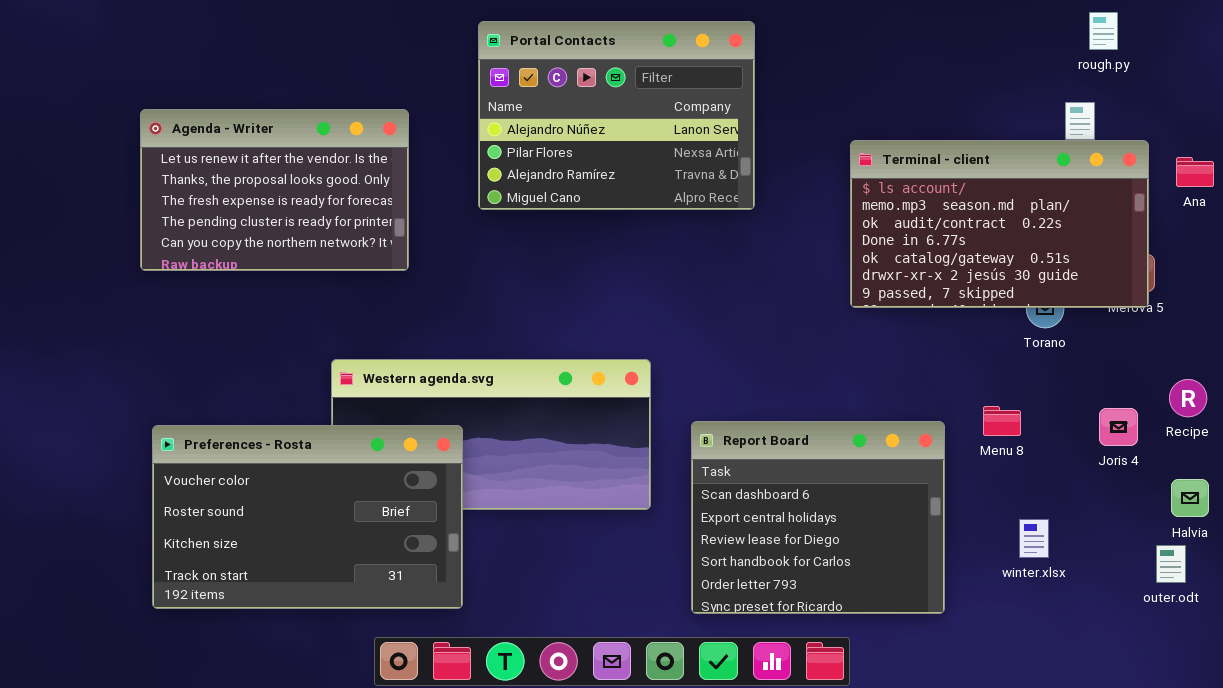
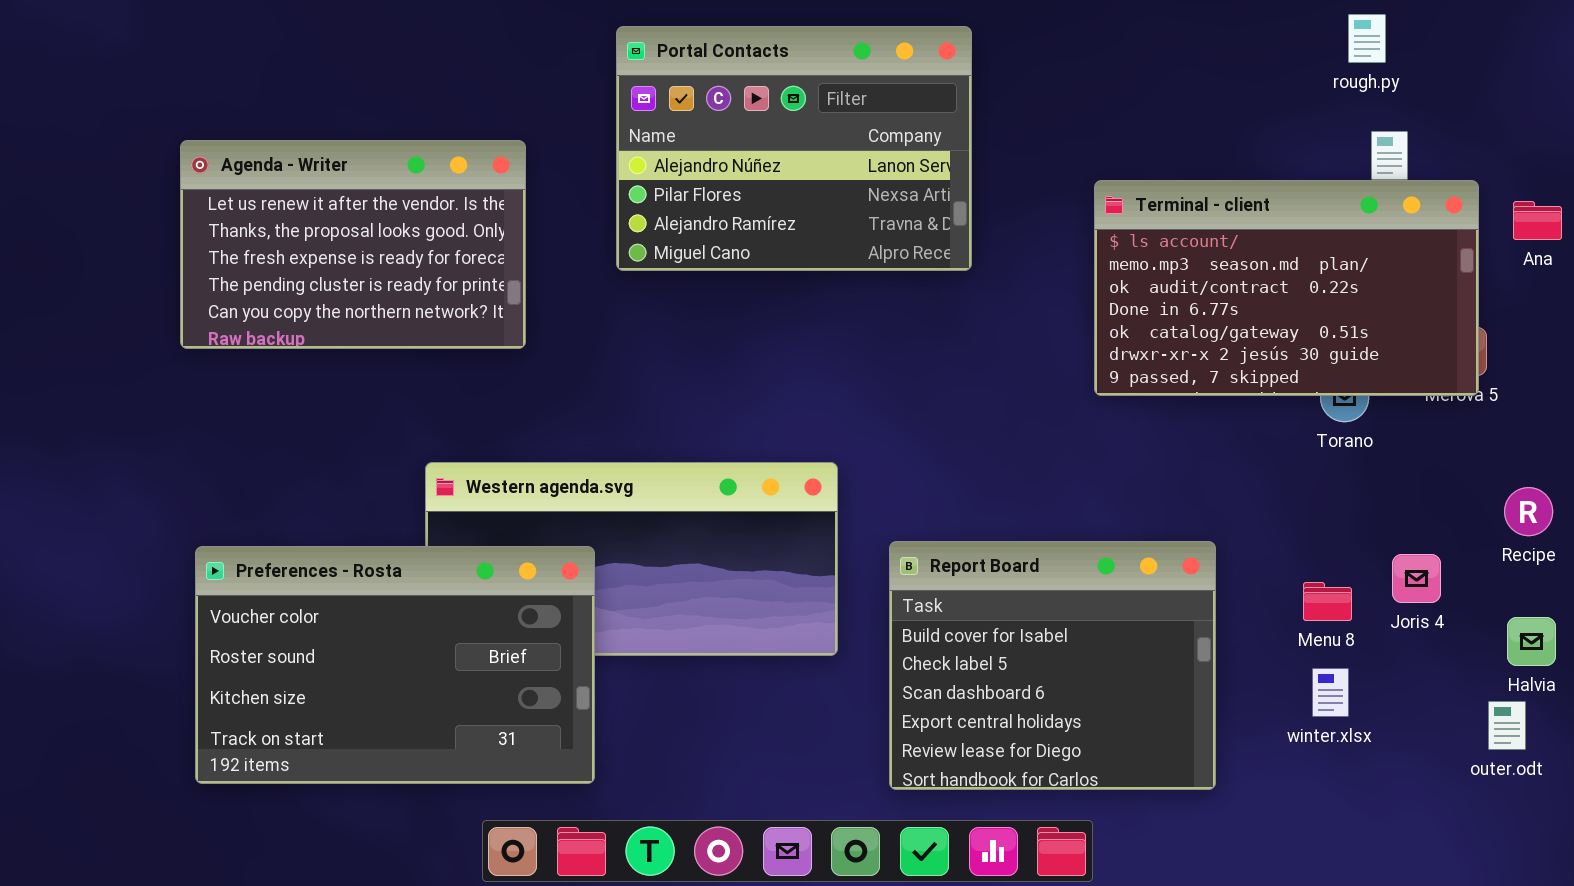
rough.py: [1089,12,1118,50] -> [1348,14,1386,63], moved
Menu 8: [983,406,1021,436] -> [1303,582,1352,621], moved
Joris 4: [1099,408,1138,446] -> [1392,554,1441,603], moved
Report Board: [691,421,945,614] -> [889,541,1216,790], scrolled up 2 rows

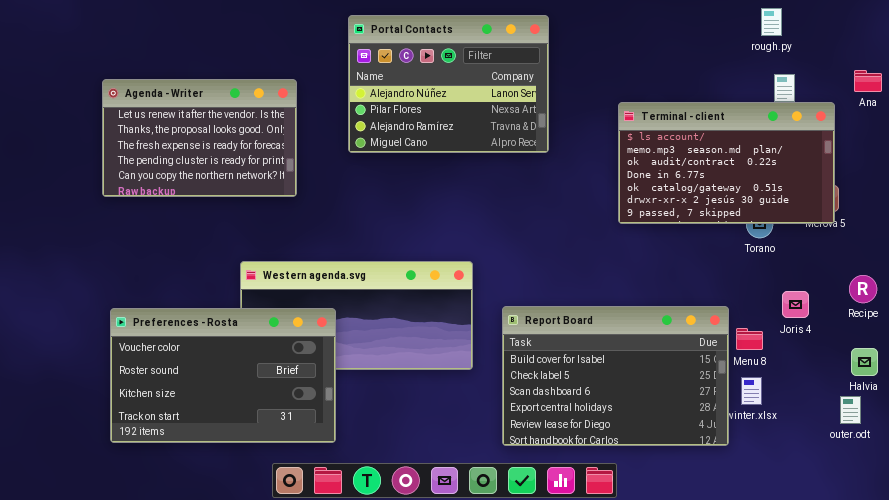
Ana: [1513,201,1562,240] -> [854,70,882,92], moved
Report Board: [889,541,1216,790] -> [502,306,729,446], resized
Joris 4: [1392,554,1441,603] -> [782,291,809,318], moved

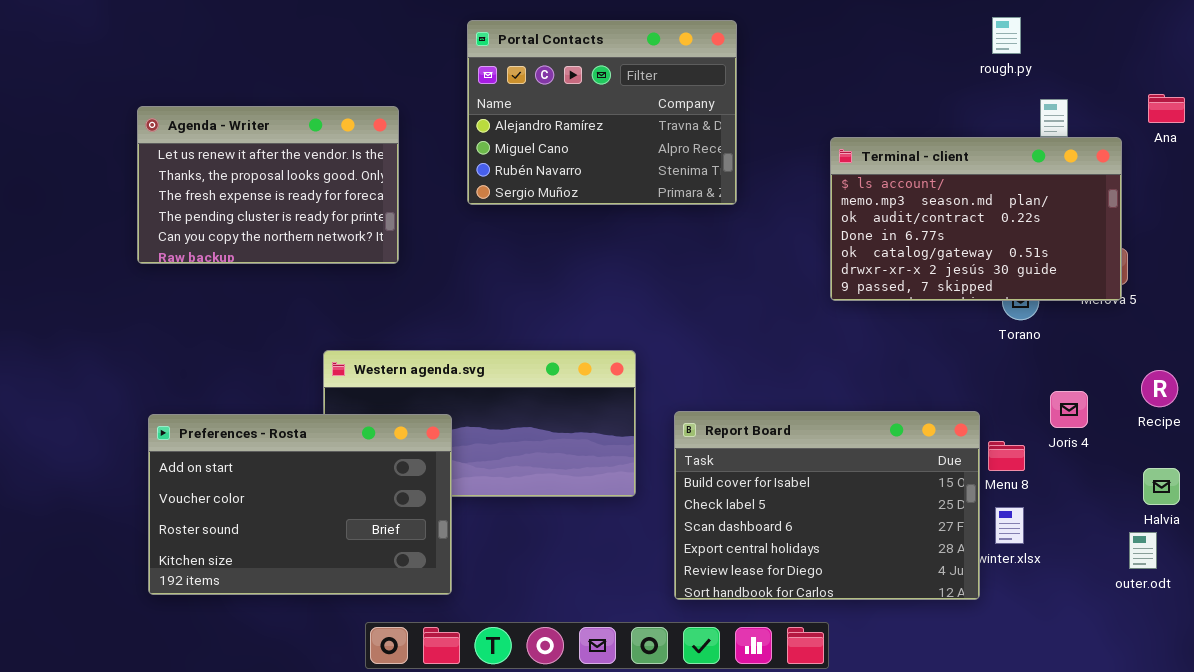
rough.py: [761,8,782,36] -> [992,17,1021,54], moved
Portal Contacts: [348,15,549,153] -> [467,20,737,205], scrolled down 2 rows
Preferences - Rosta: [110,308,336,443] -> [148,414,452,595], scrolled up 1 row

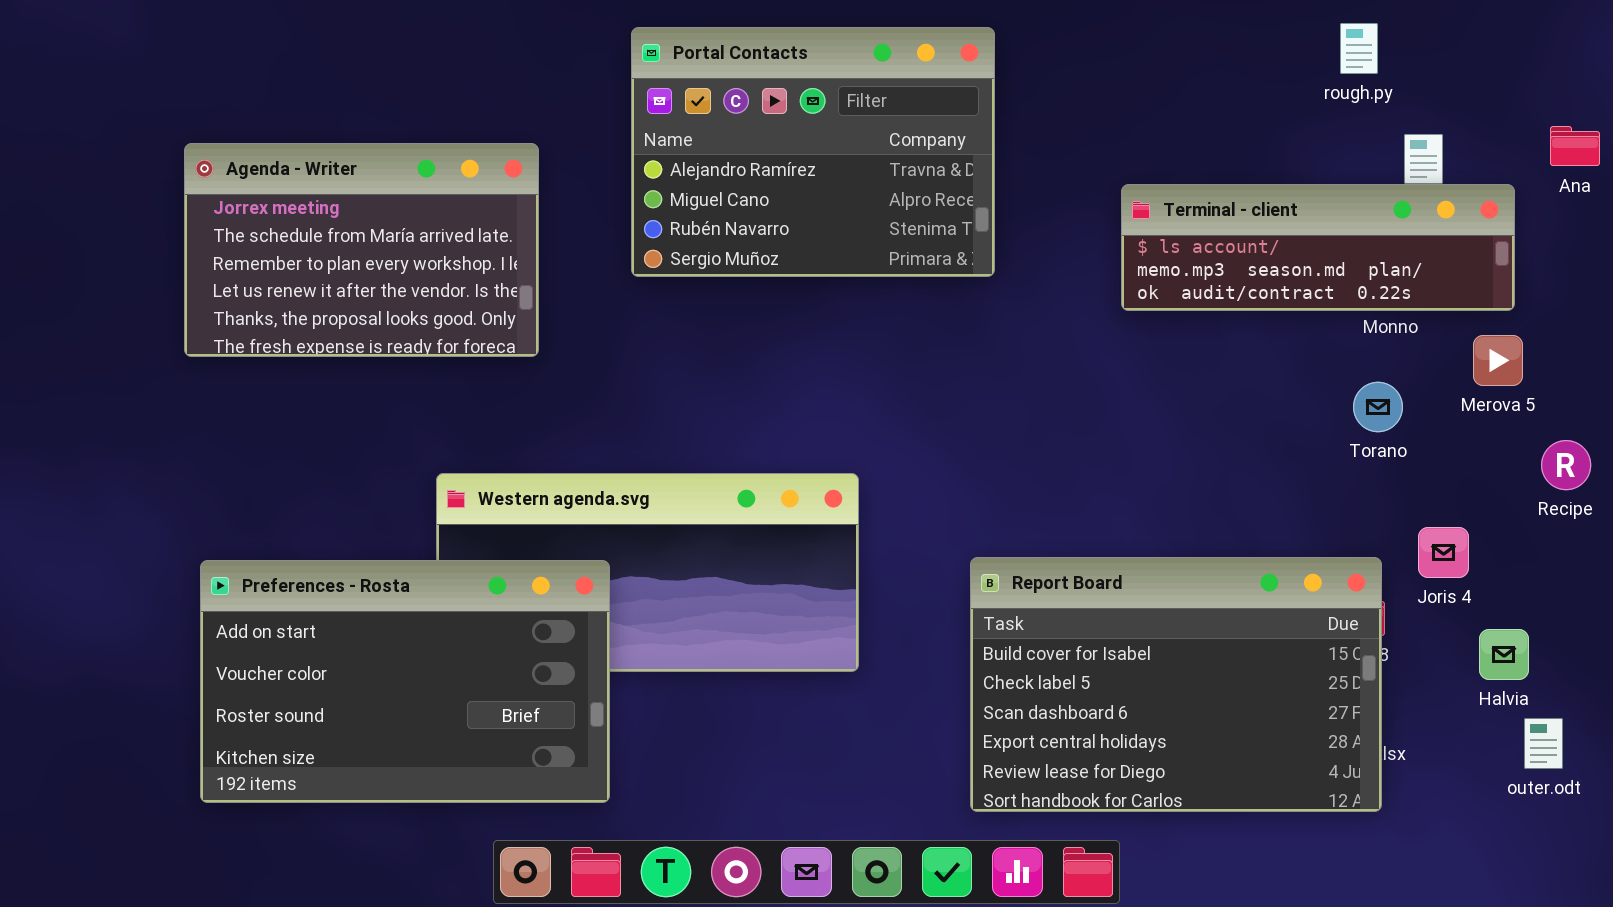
Agenda - Writer: [137,106,399,264] -> [184,143,539,357], scrolled up 3 rows
Terminal - client: [830,137,1122,301] -> [1121,184,1515,311], resized
Recipe: [1141,370,1178,407] -> [1541,440,1591,490], moved
Report Board: [674,411,980,600] -> [970,557,1382,812], moved
Halvia: [1143,468,1180,505] -> [1479,629,1529,680], moved

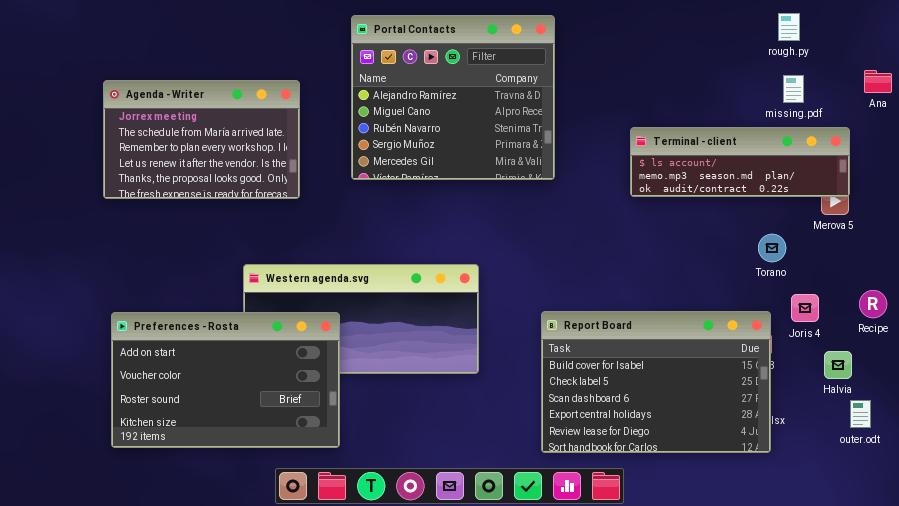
rough.py: [1340,23,1378,74] -> [778,13,800,41], moved
Portal Contacts: [631,27,995,277] -> [351,15,555,180], resized
Terminal - client: [1121,184,1515,311] -> [630,127,850,197], moved
Torano: [1353,382,1403,432] -> [758,234,786,262], moved
Recipe: [1541,440,1591,490] -> [859,290,887,318], moved

